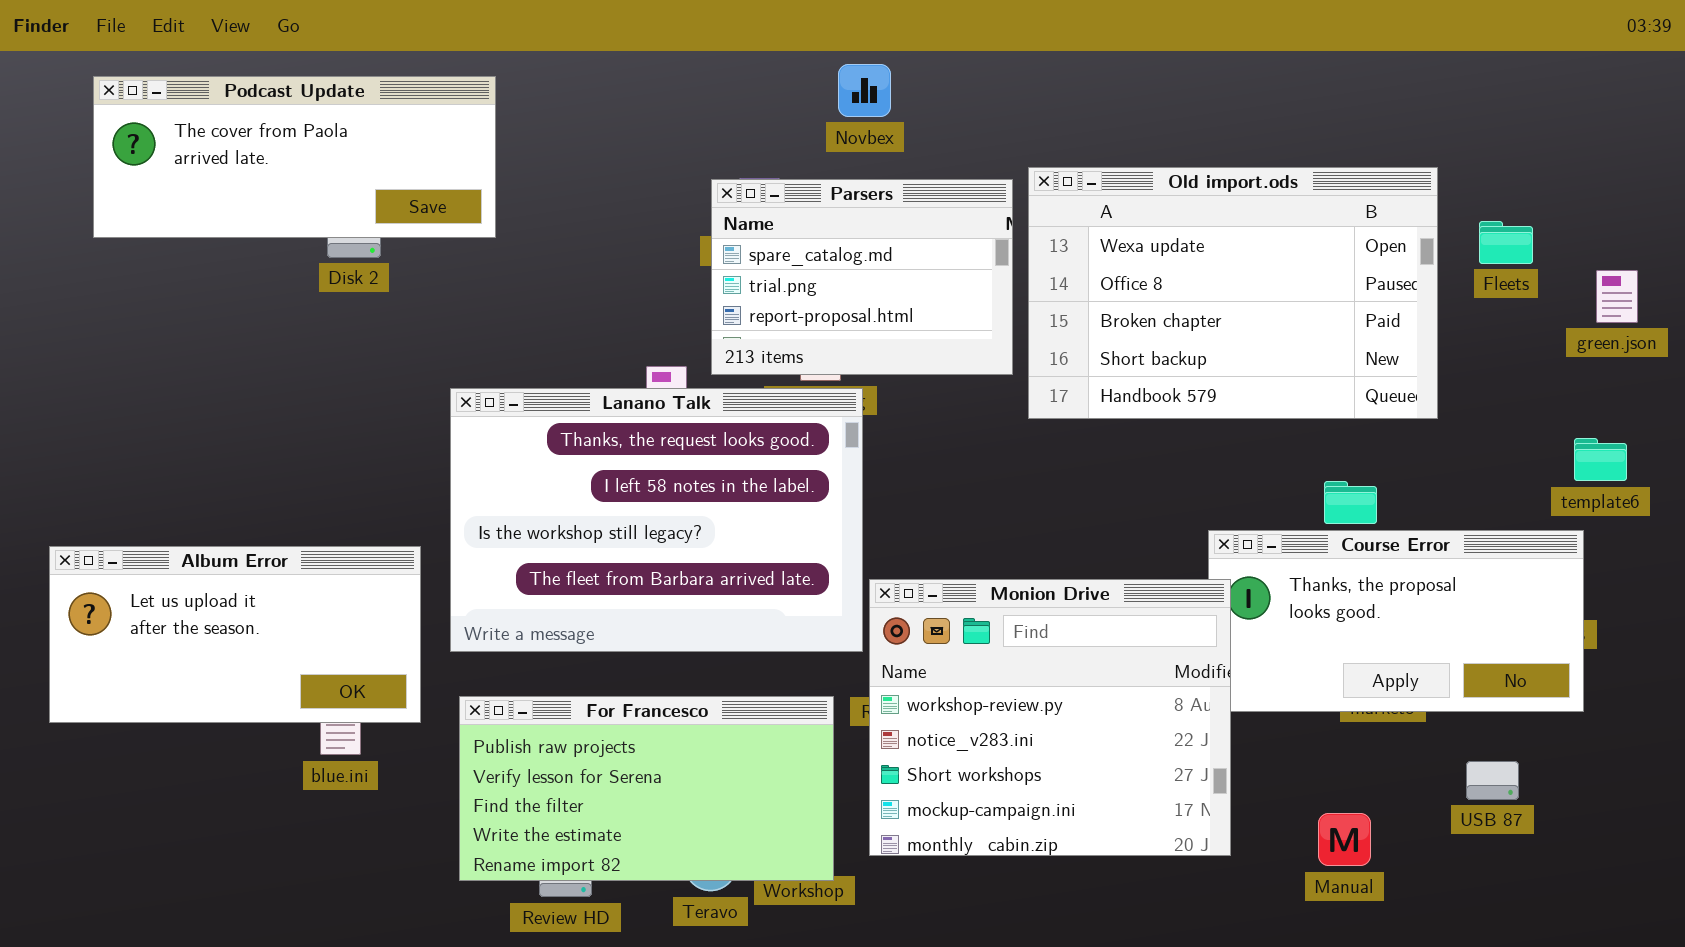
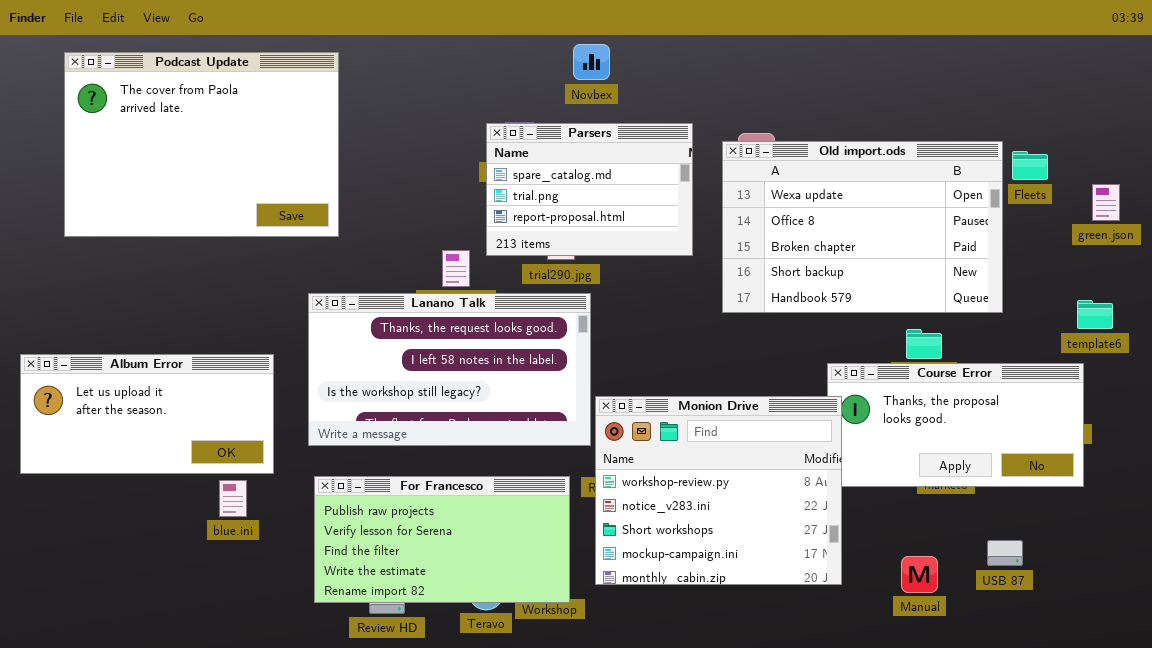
Podcast Update: [93,76,496,238] -> [64,52,339,237], resized
Old import.ods: [1028,167,1438,419] -> [722,141,1003,313], moved
Lanano Talk: [450,388,863,652] -> [308,293,591,446], resized
Album Error: [49,546,421,723] -> [20,354,274,474], moved
USB 87: [1466,761,1519,800] -> [987,540,1023,566], moved

